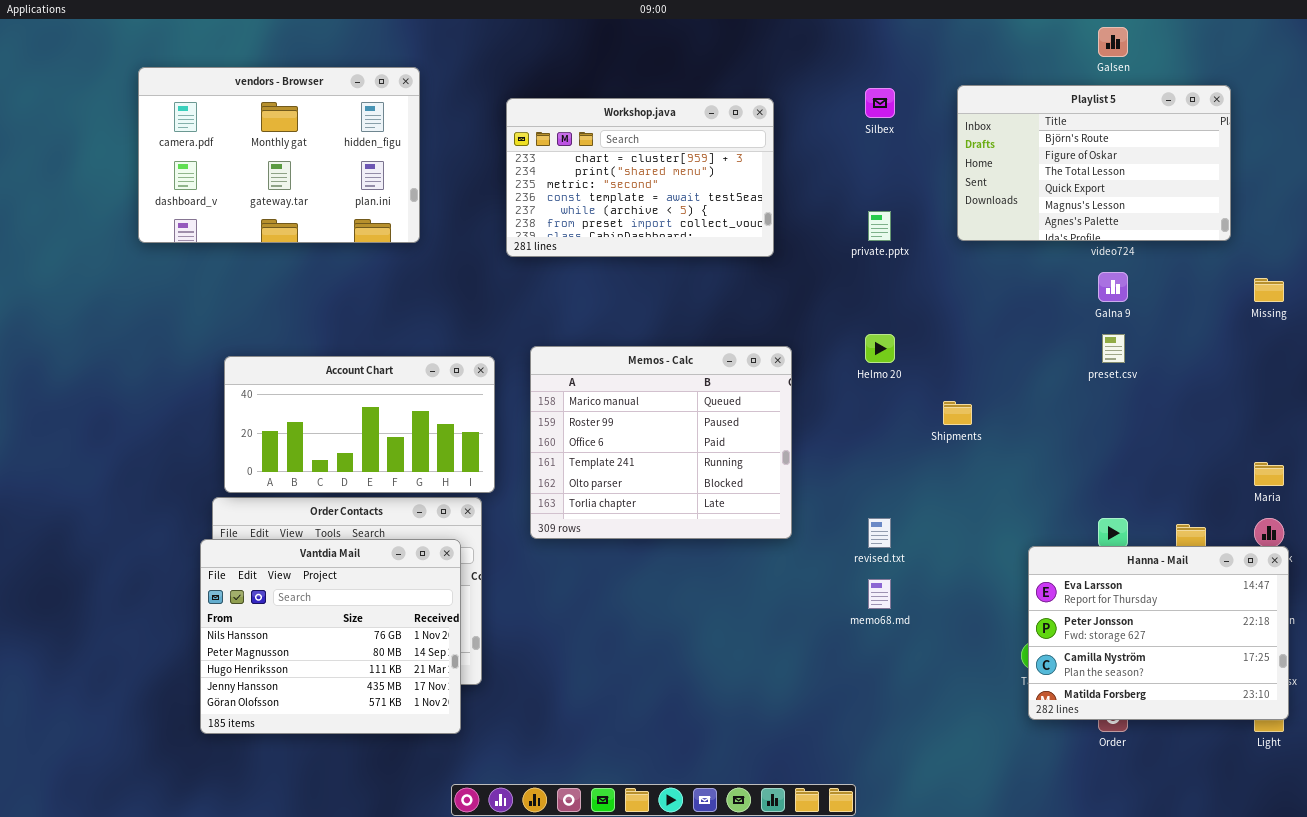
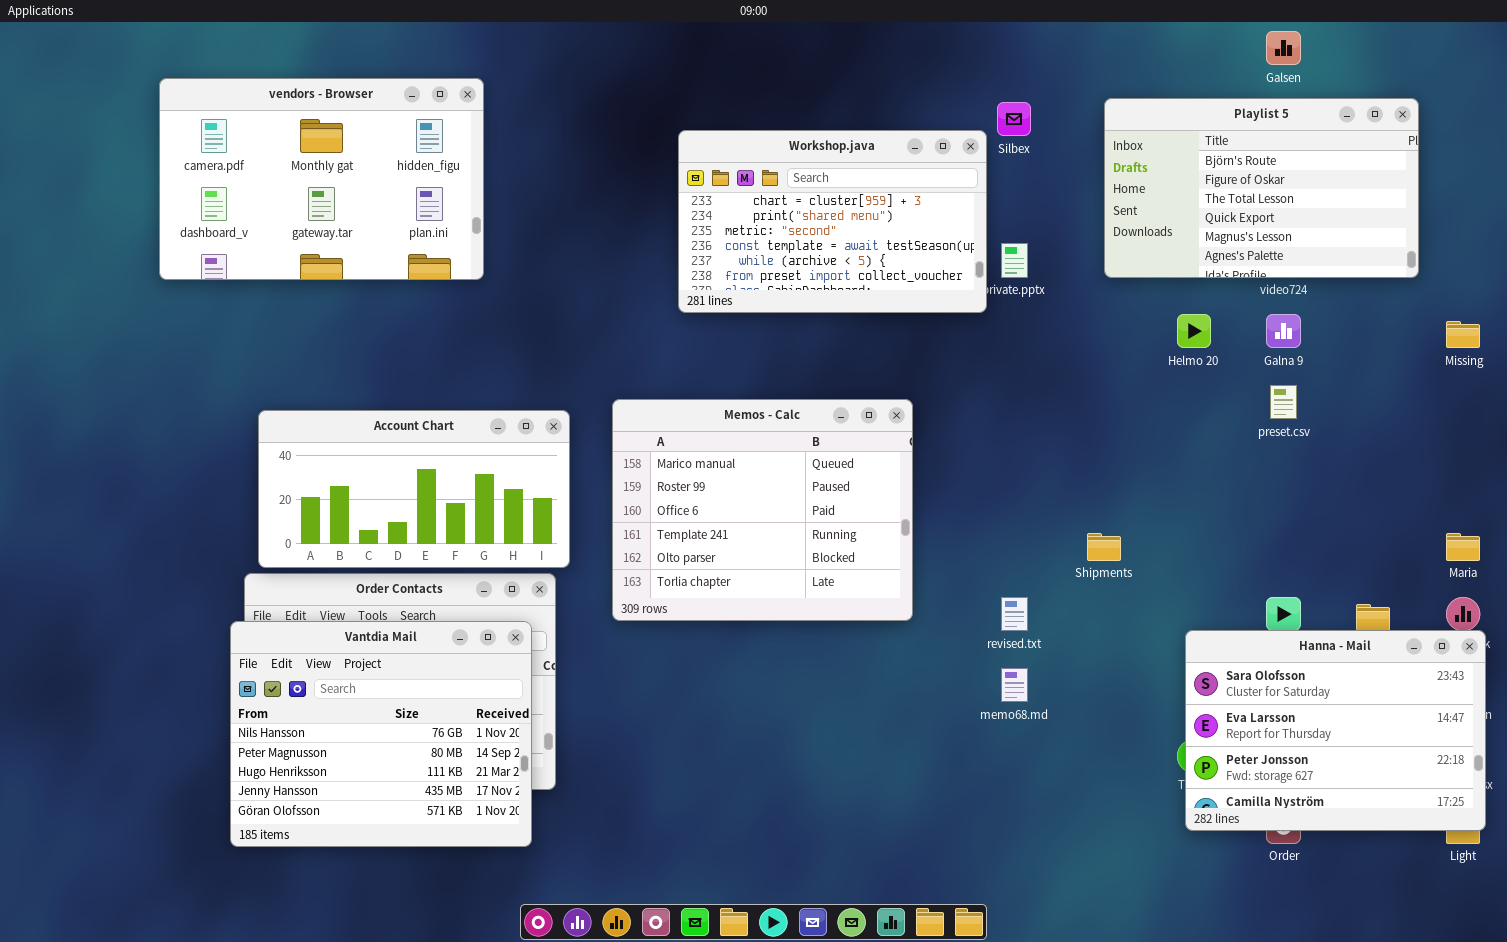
Workshop.java: [506,98,774,257] -> [678,130,987,313], moved
Helmo 20: [865,334,895,363] -> [1177,314,1211,348], moved
Shipments: [943,401,972,425] -> [1087,533,1121,561], moved
Hanna - Mail: [1028,546,1289,720] -> [1185,630,1486,831], scrolled up 1 row

